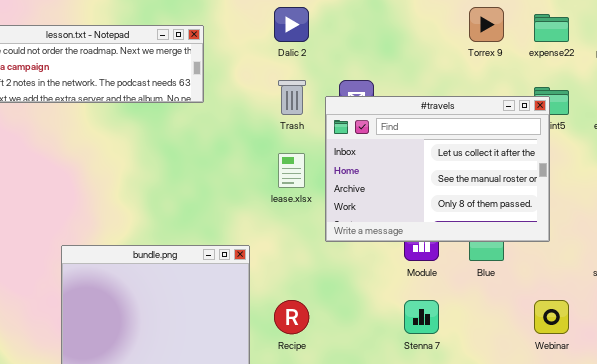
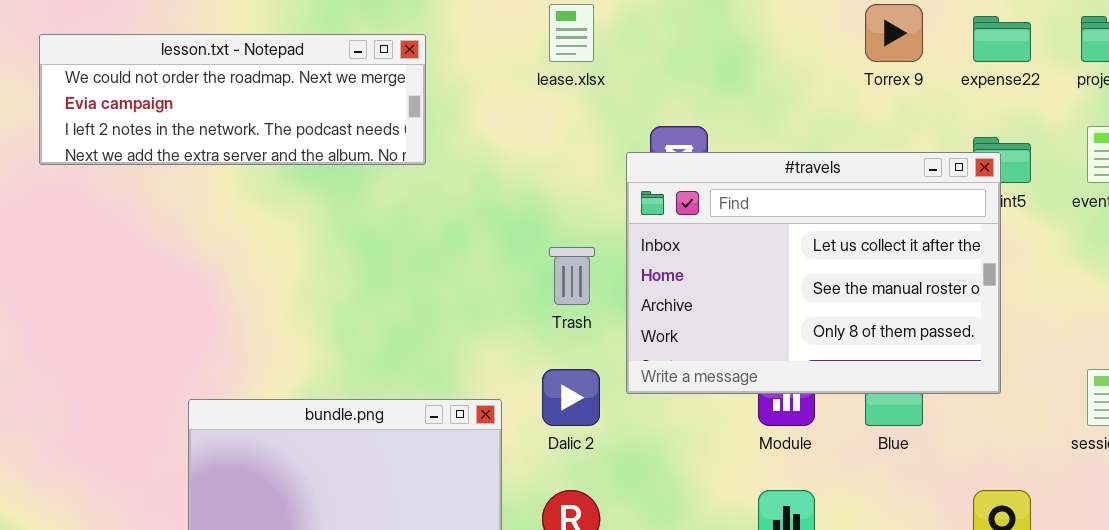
Dalic 2: [274,7,309,42] -> [542,369,600,426], moved
Trash: [278,80,306,115] -> [549,247,595,305], moved
lease.xlsx: [278,153,305,188] -> [549,4,594,62], moved

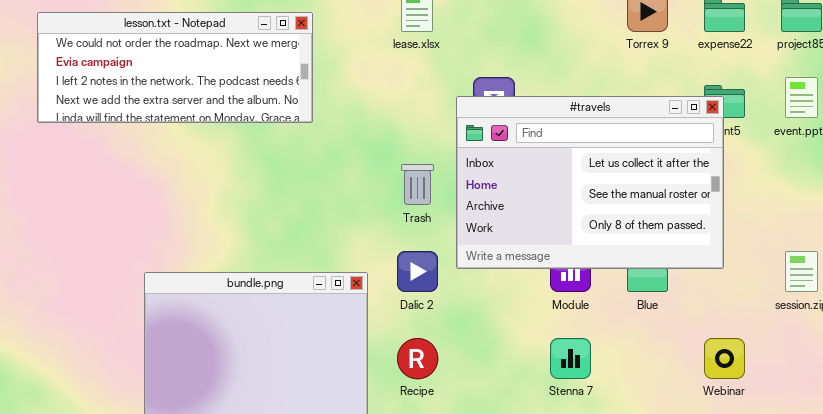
lesson.txt - Notepad: [39,34,426,165] -> [37,12,313,123], resized

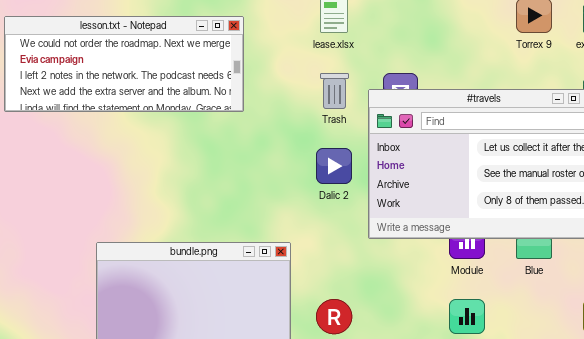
Trash: [401,164,434,205] -> [320,73,349,109], moved
Dalic 2: [397,251,438,292] -> [316,148,352,184], moved

